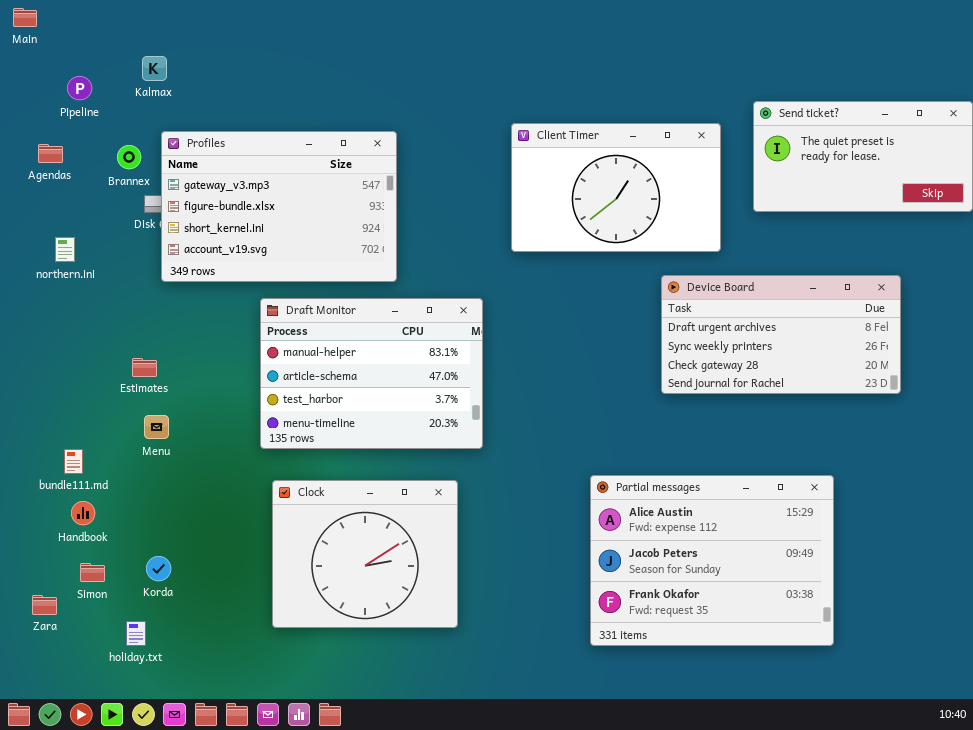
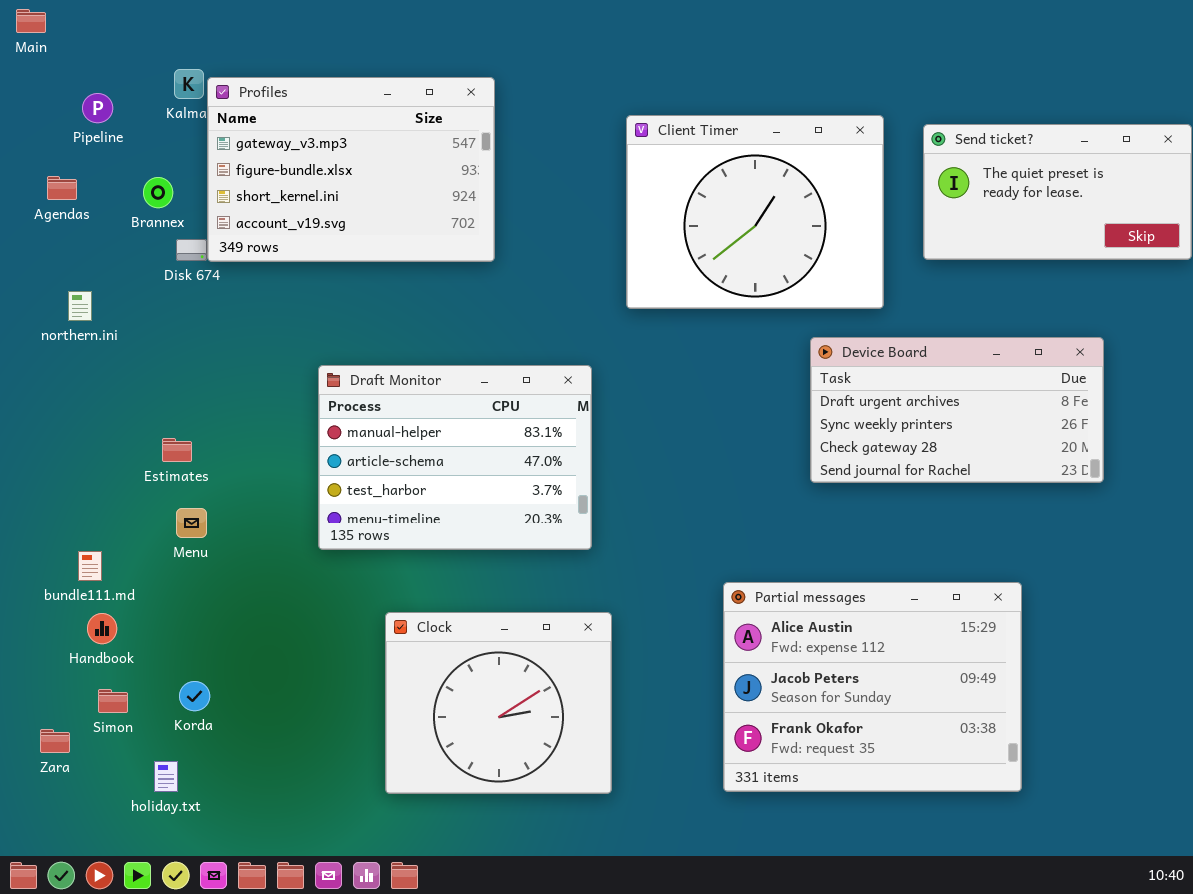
Client Timer: [511,123,721,252] -> [626,115,884,309], resized
Profiles: [161,131,397,282] -> [207,77,495,262], moved
Clock: [272,480,458,628] -> [385,612,612,794], moved

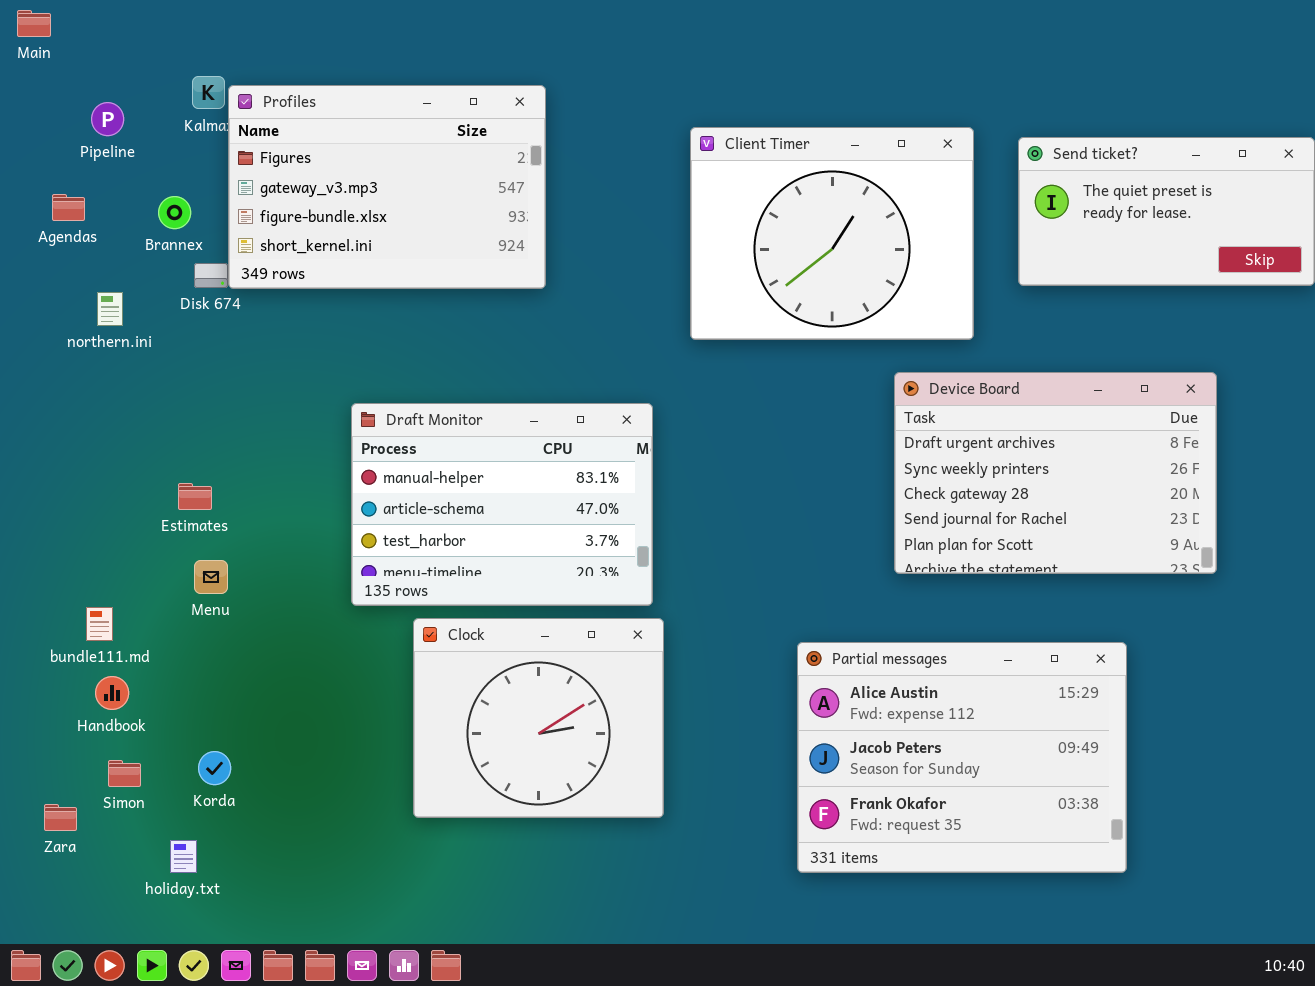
Profiles: [207,77,495,262] -> [228,85,546,289], scrolled up 1 row
northern.ini: [68,291,92,321] -> [97,292,123,326], moved
Device Board: [810,337,1104,483] -> [894,372,1217,574], resized
Clock: [385,612,612,794] -> [413,618,664,818], moved

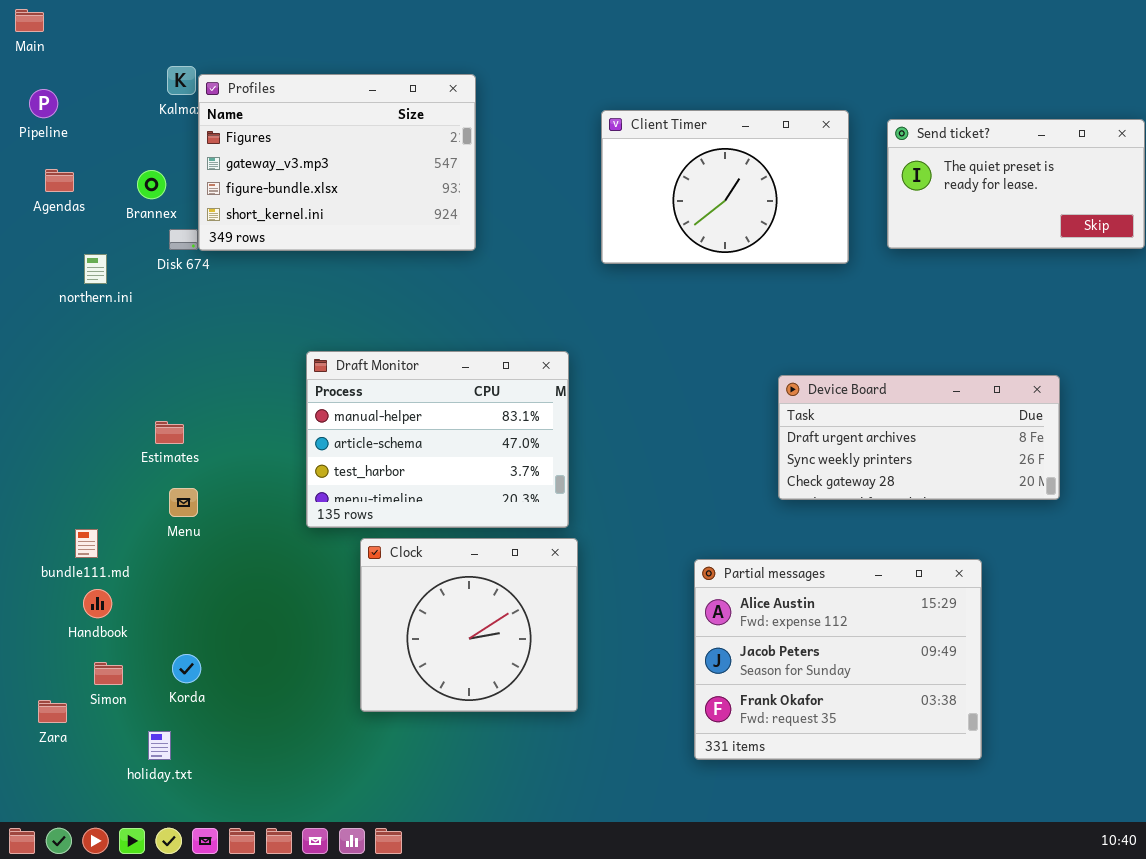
Pipeline: [91,102,124,136] -> [29,89,58,118], moved
Client Timer: [690,127,974,340] -> [601,110,849,264], resized
Device Board: [894,372,1217,574] -> [778,375,1060,500], resized

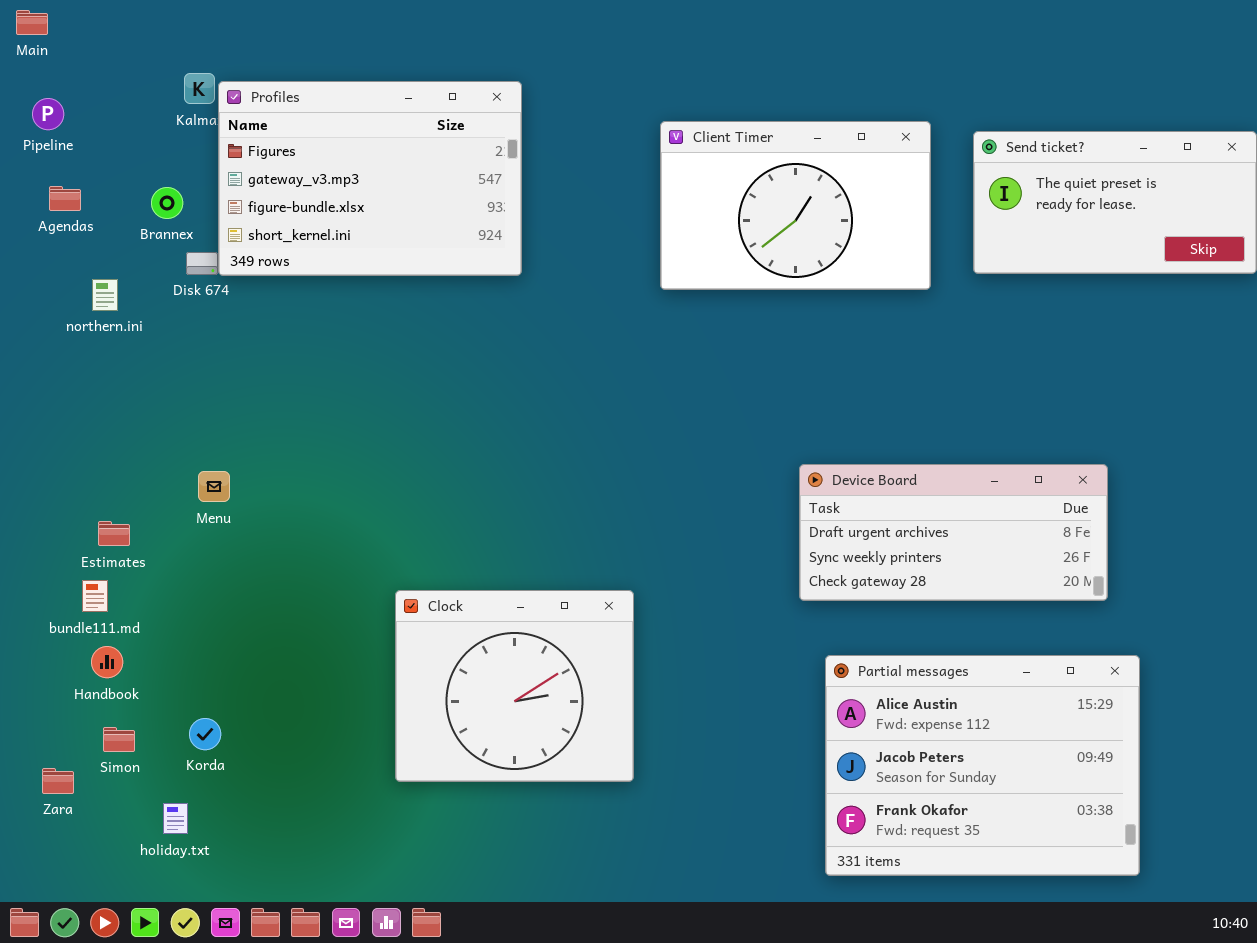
Draft Monitor: [306,351,569,528] -> none, closed
Device Board: [778,375,1060,500] -> [799,464,1108,601], moved
Estimates: [155,421,184,444] -> [98,521,130,546], moved
Menu: [169,488,198,517] -> [198,471,230,502], moved
Partial messages: [694,559,982,760] -> [825,655,1140,876], moved

